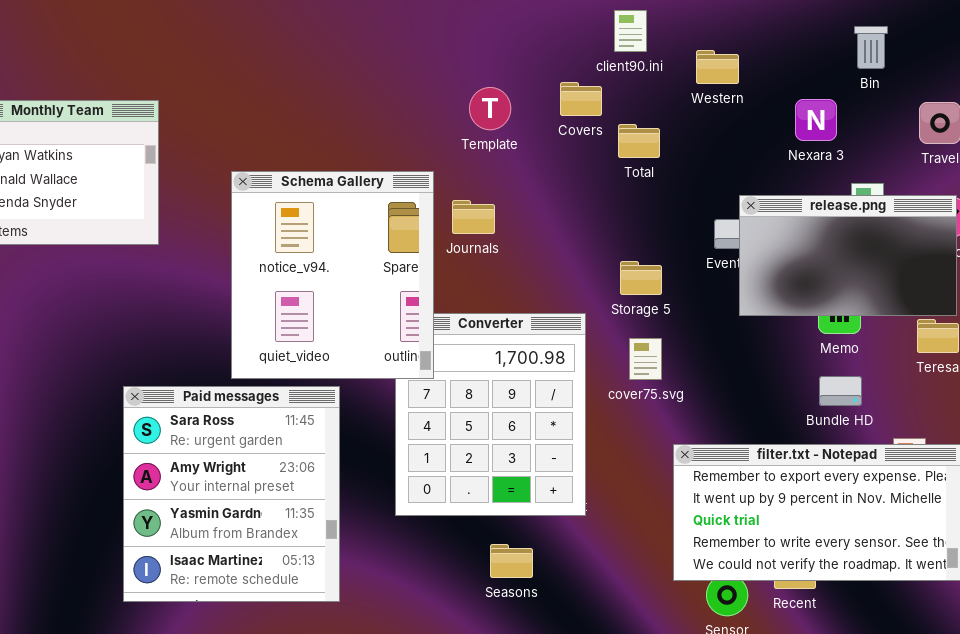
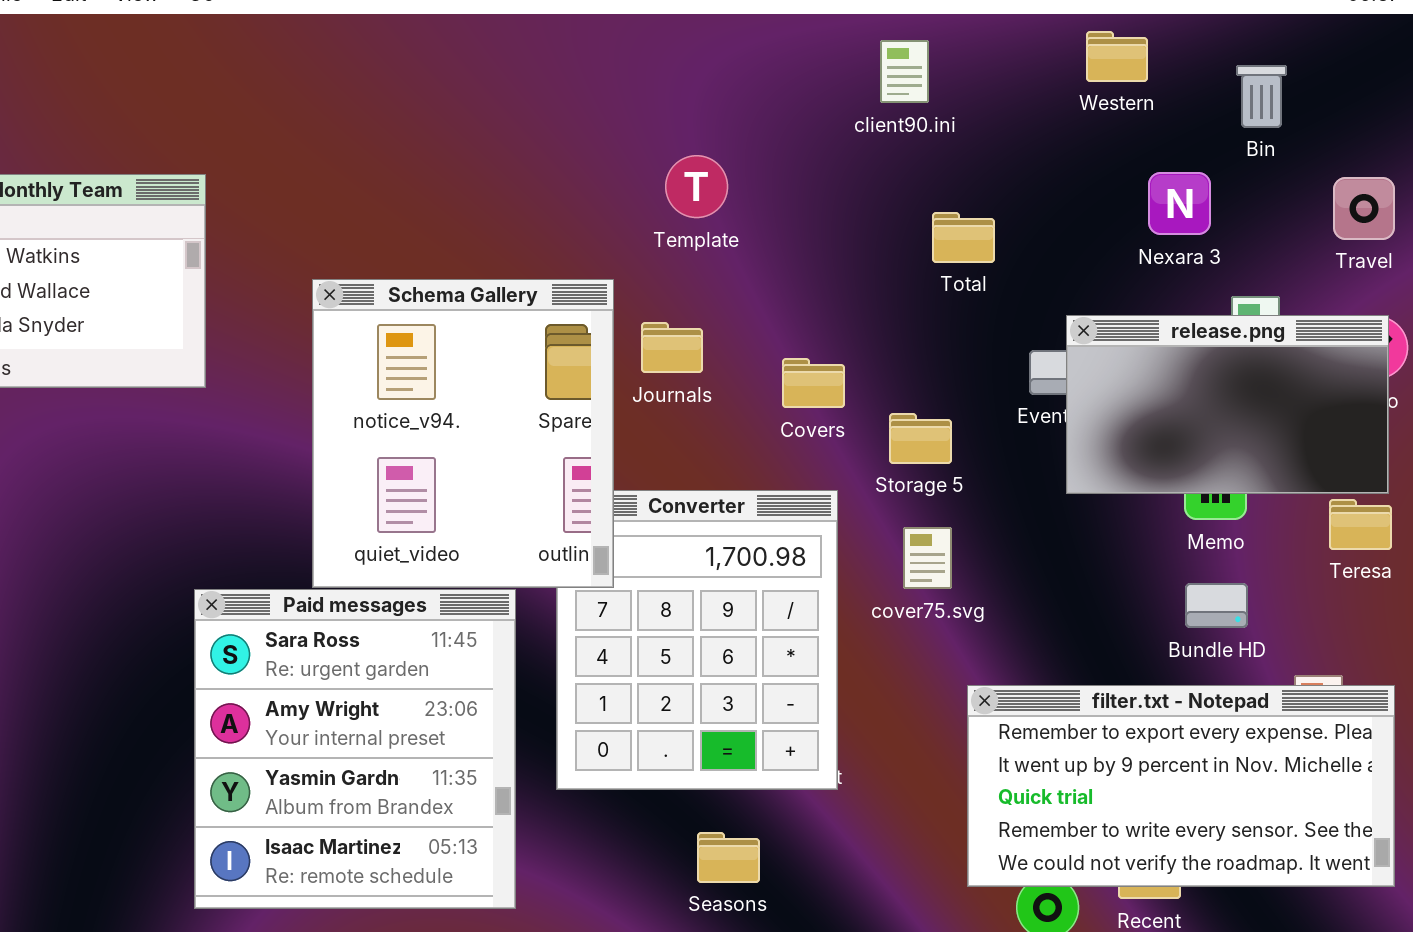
Western: [696,50,739,84] -> [1086,31,1148,82], moved
Covers: [560,82,602,116] -> [782,358,845,408], moved
Total: [618,124,660,158] -> [932,212,995,263], moved
Paid messages: [123,386,340,602] -> [194,589,516,909], moved

